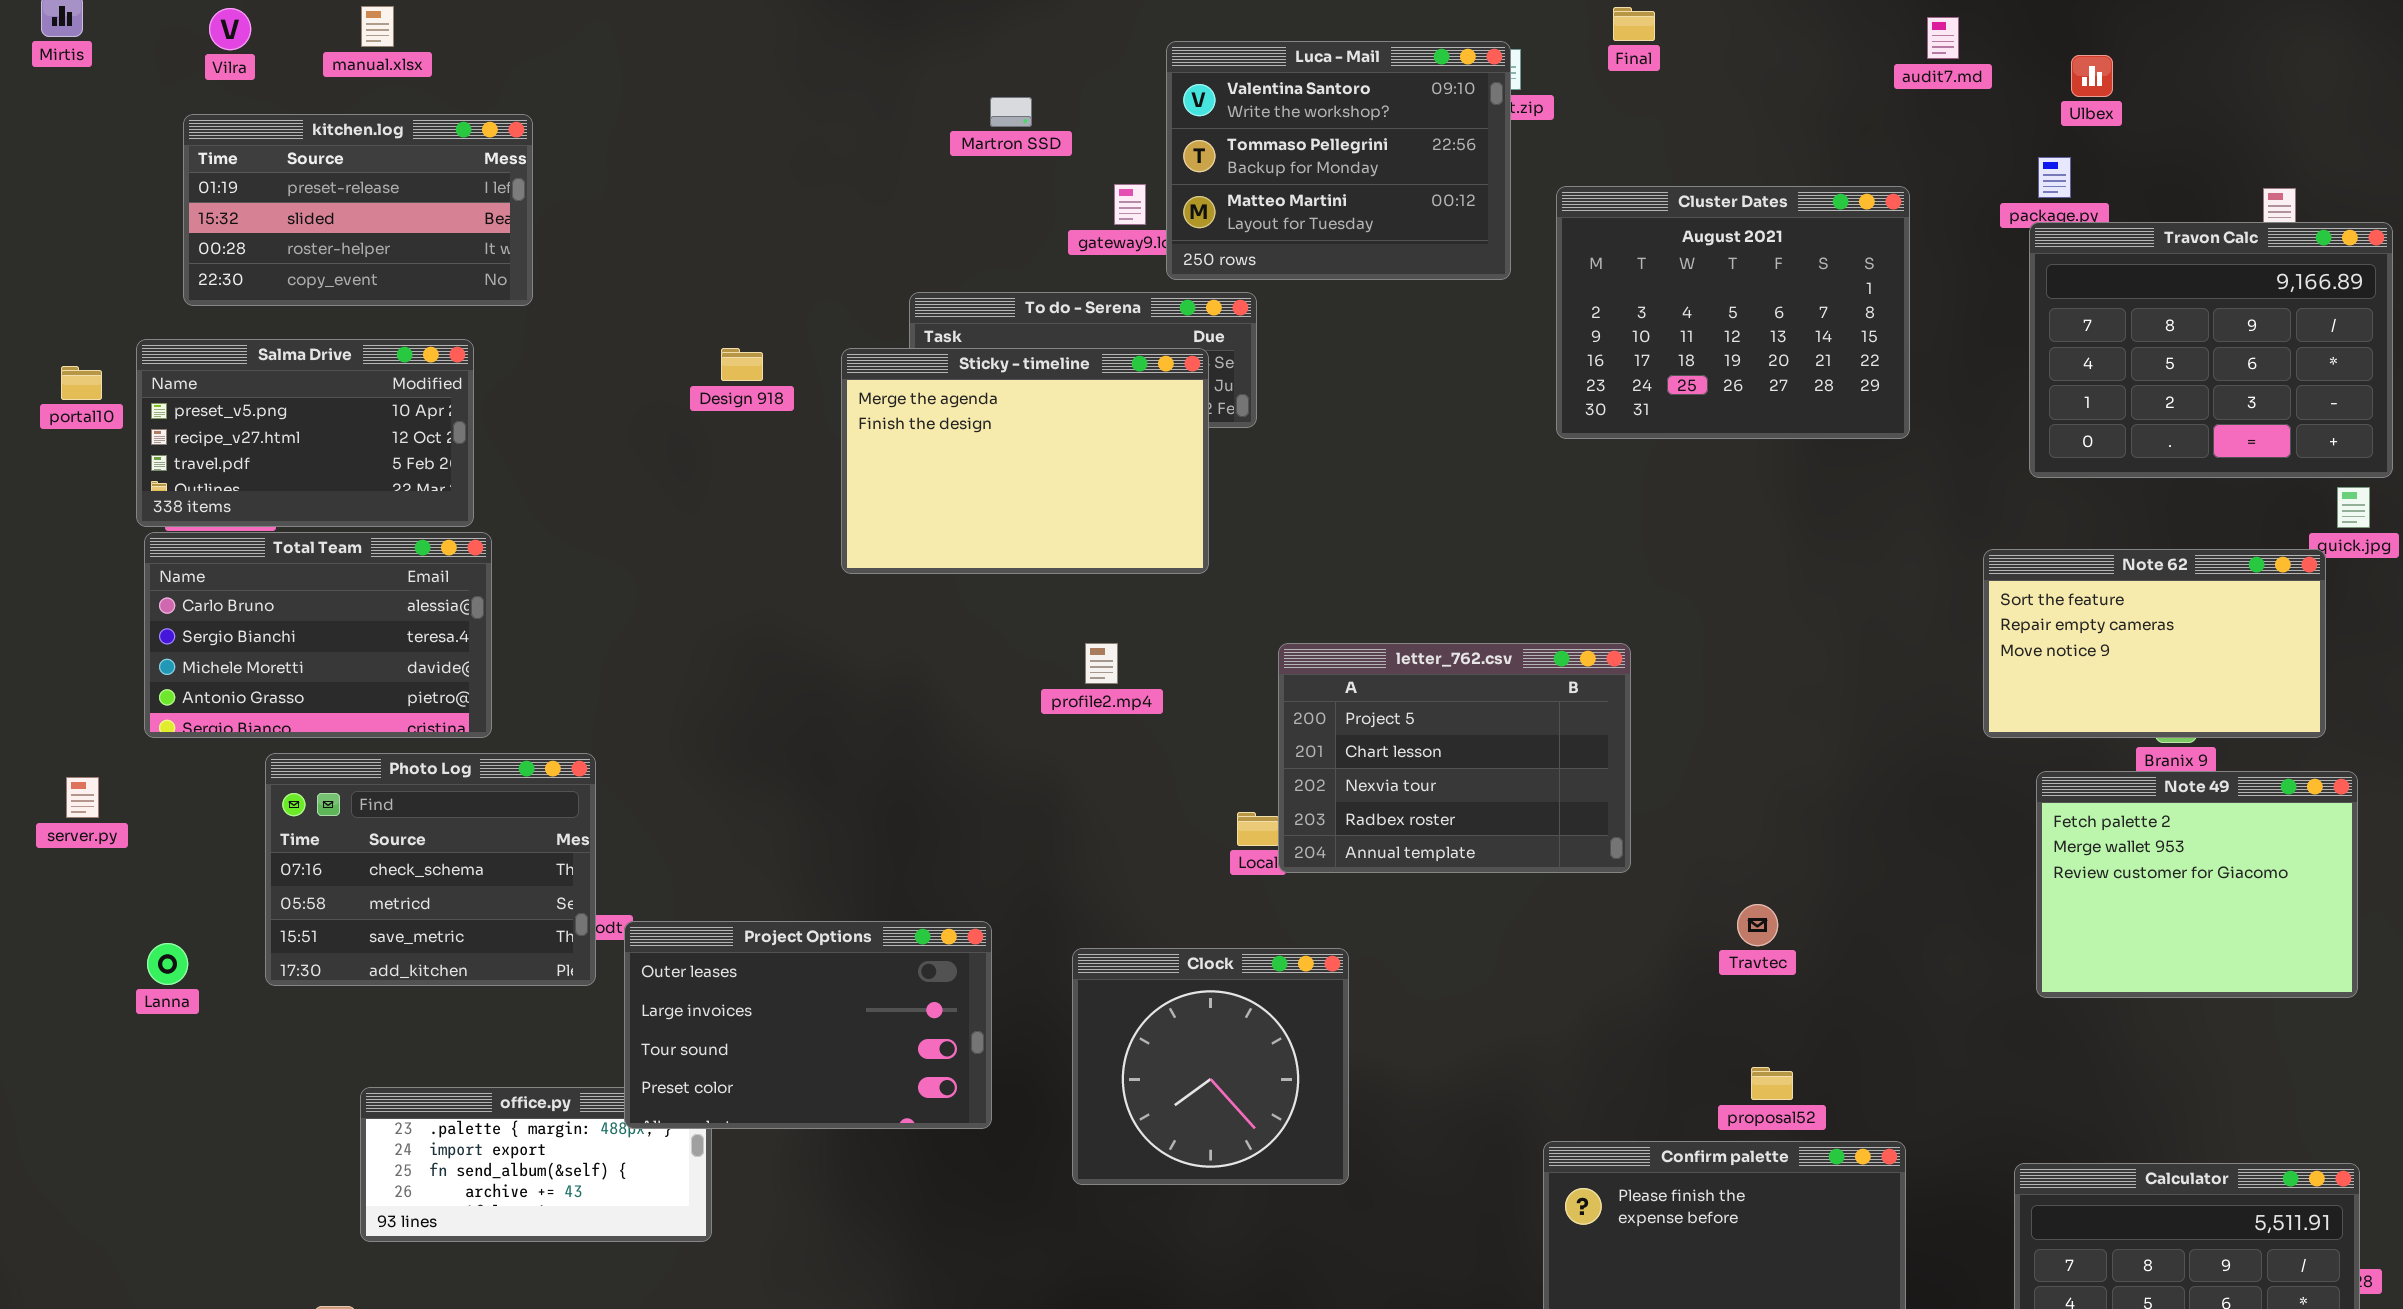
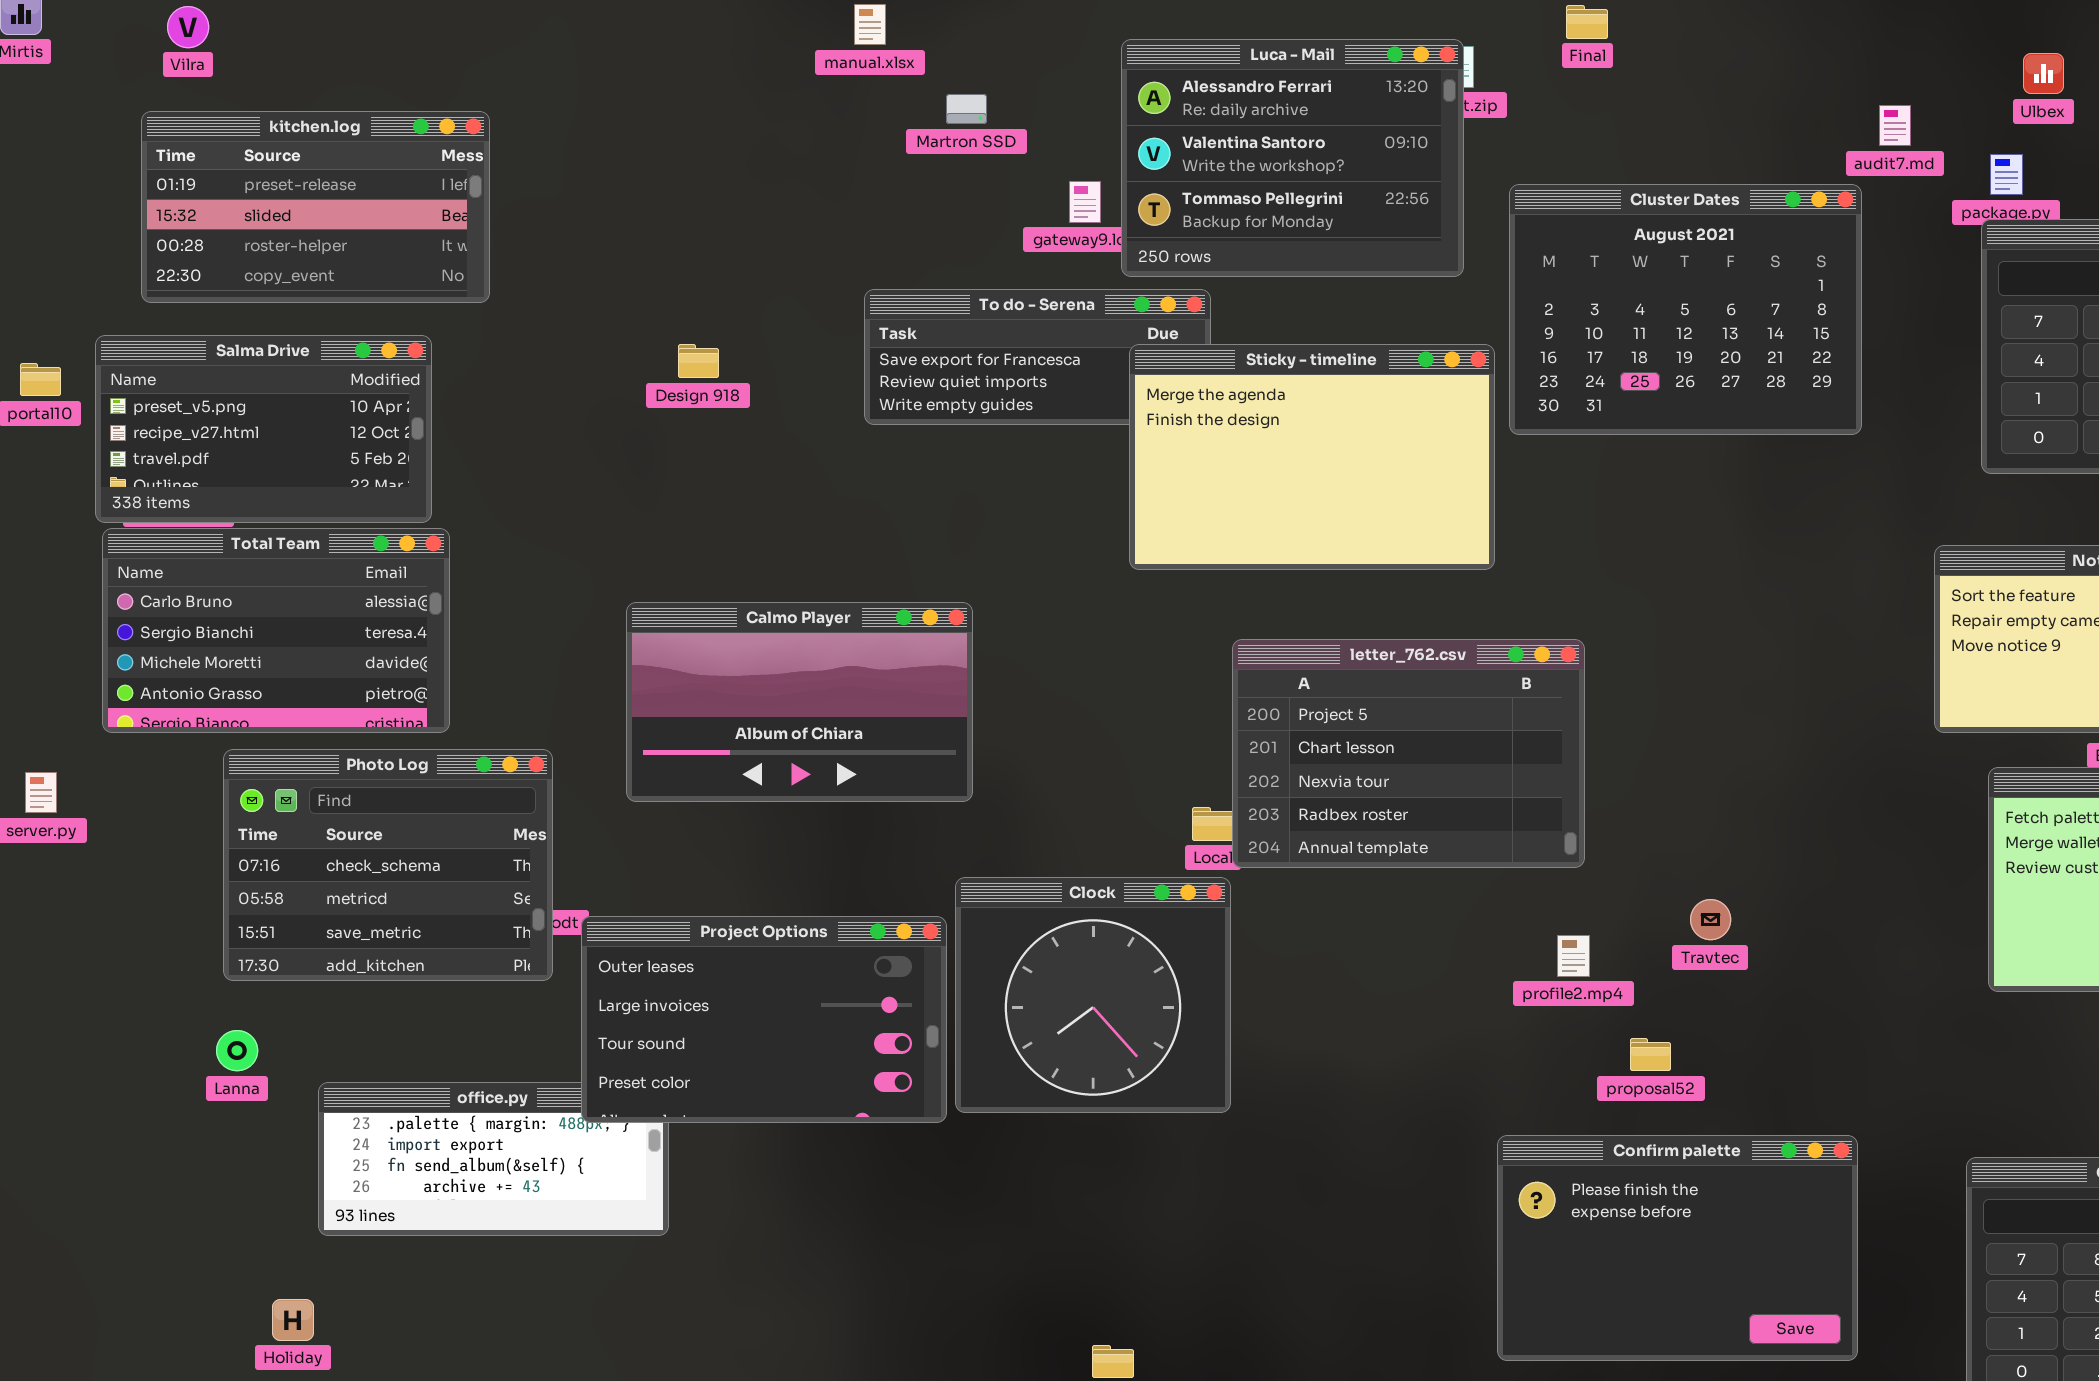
manual.xlsx: [361,6,394,47] -> [854,4,886,45], moved
audit7.md: [1927,17,1959,59] -> [1879,105,1911,146], moved
Luca - Mail: [1166,41,1511,280] -> [1121,39,1464,277], scrolled up 1 row
Sticky - timeline: [841,348,1209,574] -> [1129,344,1495,570], moved
Calmo Player: none -> [626,602,973,802], opened
profile2.mp4: [1085,643,1118,684] -> [1557,935,1590,977], moved
Lanna: [147,943,188,985] -> [216,1030,258,1071], moved
Clock: [1072,948,1349,1185] -> [955,877,1231,1113], moved
proposal52: [1751,1067,1793,1100] -> [1630,1038,1671,1071], moved

